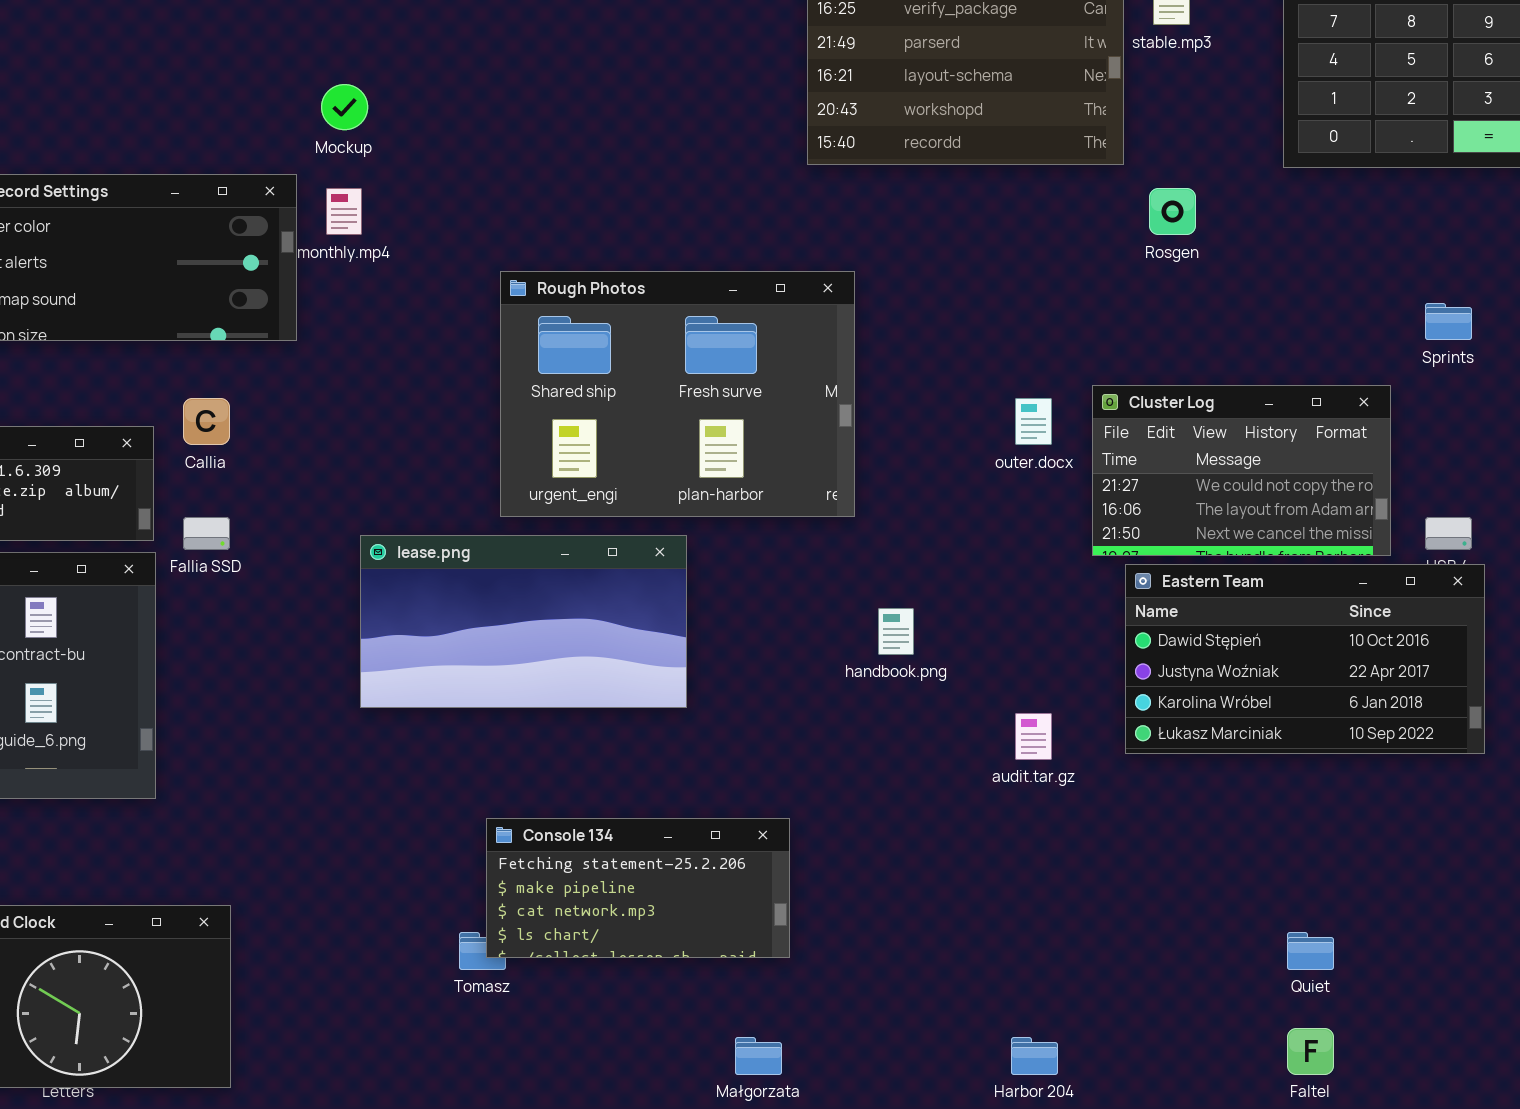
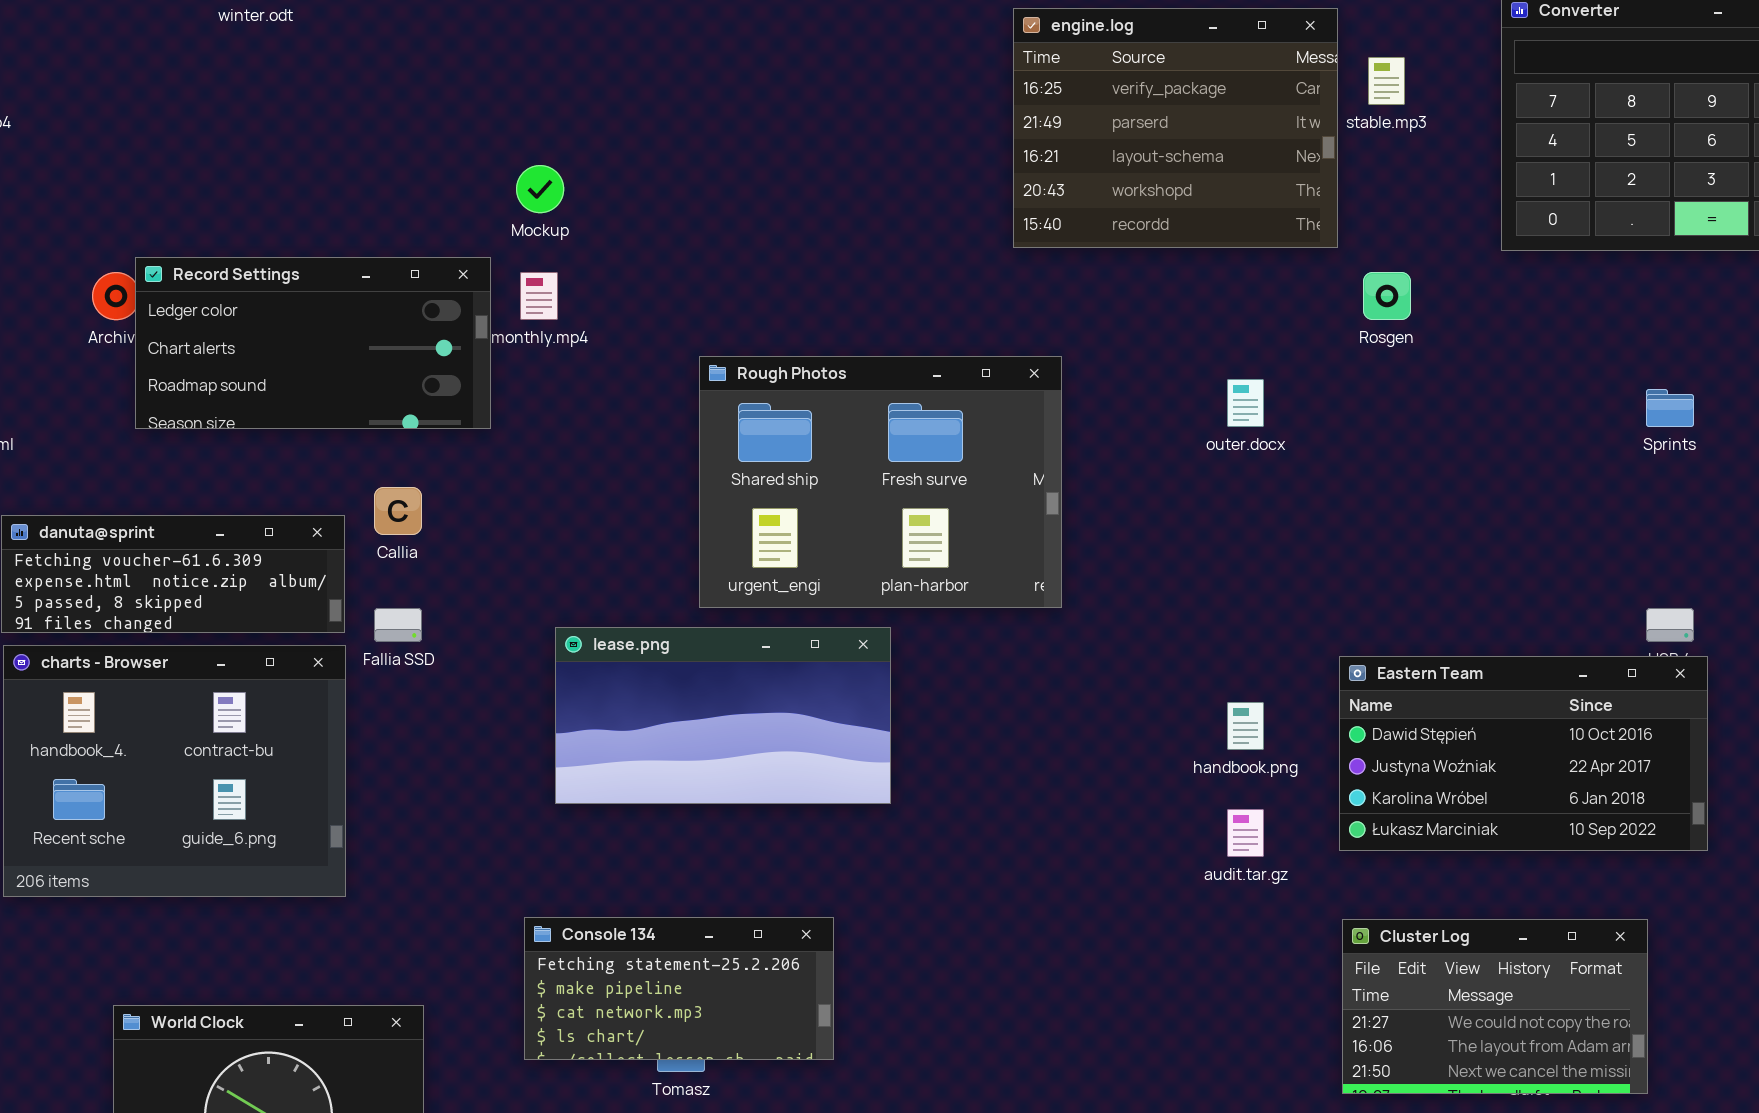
Cluster Log: [1092,385,1391,556] -> [1342,919,1648,1094], moved
outer.docx: [1015,398,1052,445] -> [1227,379,1264,427], moved
handbook.png: [878,608,914,655] -> [1227,702,1264,750], moved
Console 134: [486,818,790,958] -> [524,917,834,1060], moved

